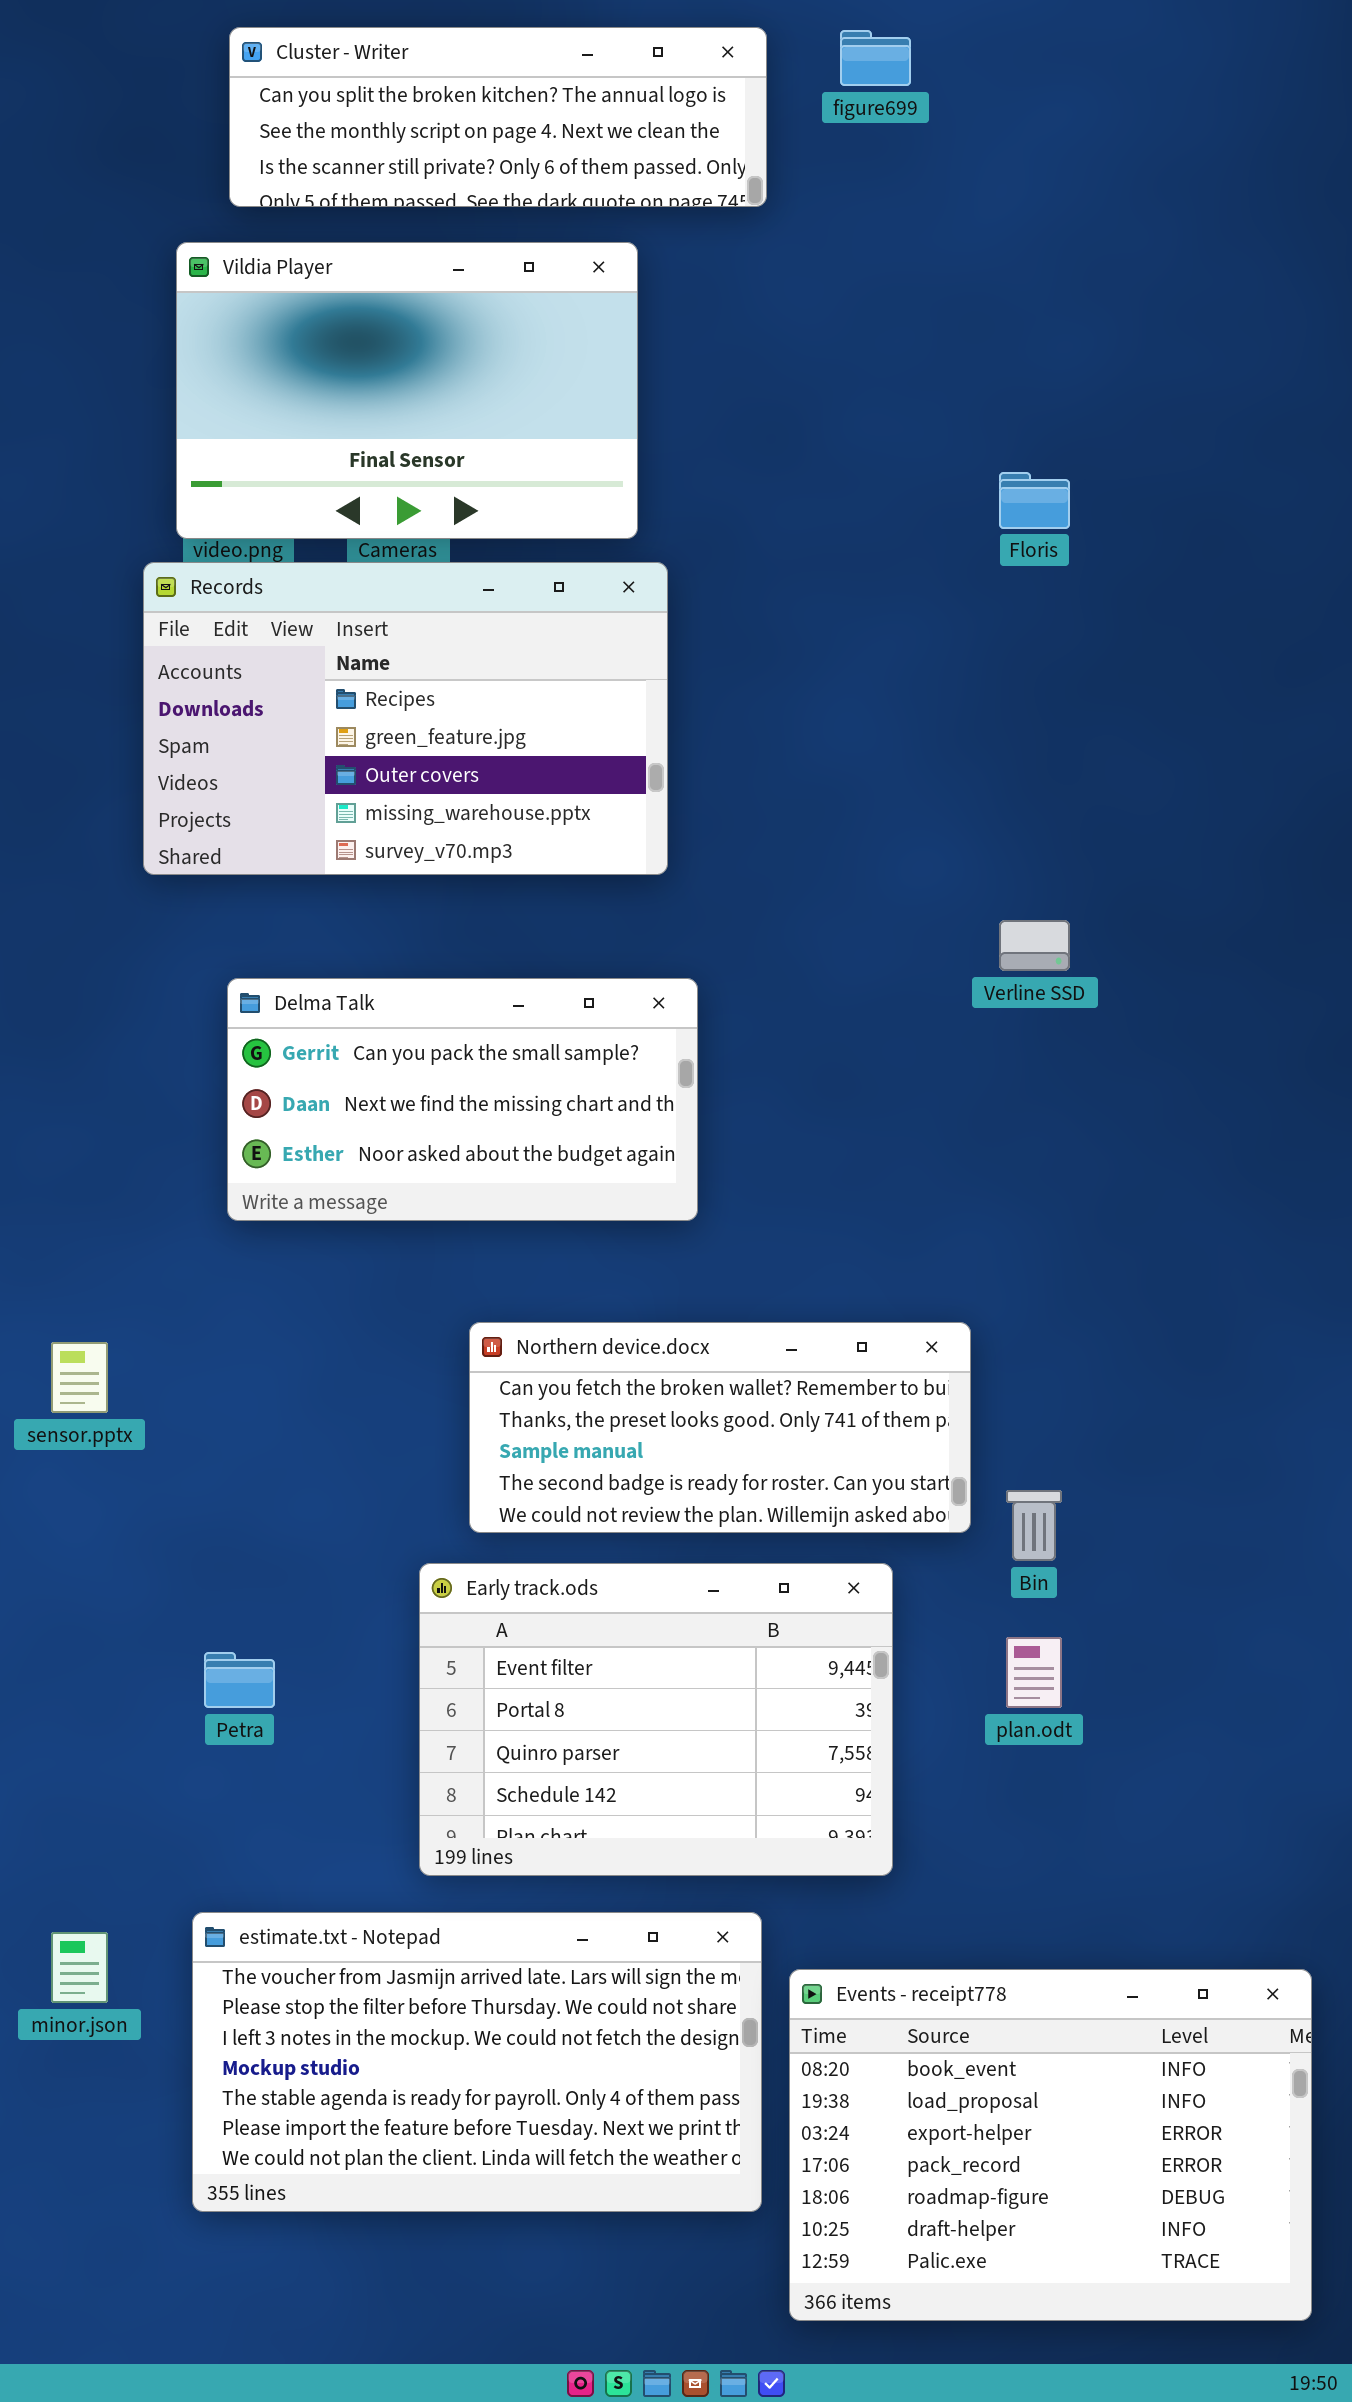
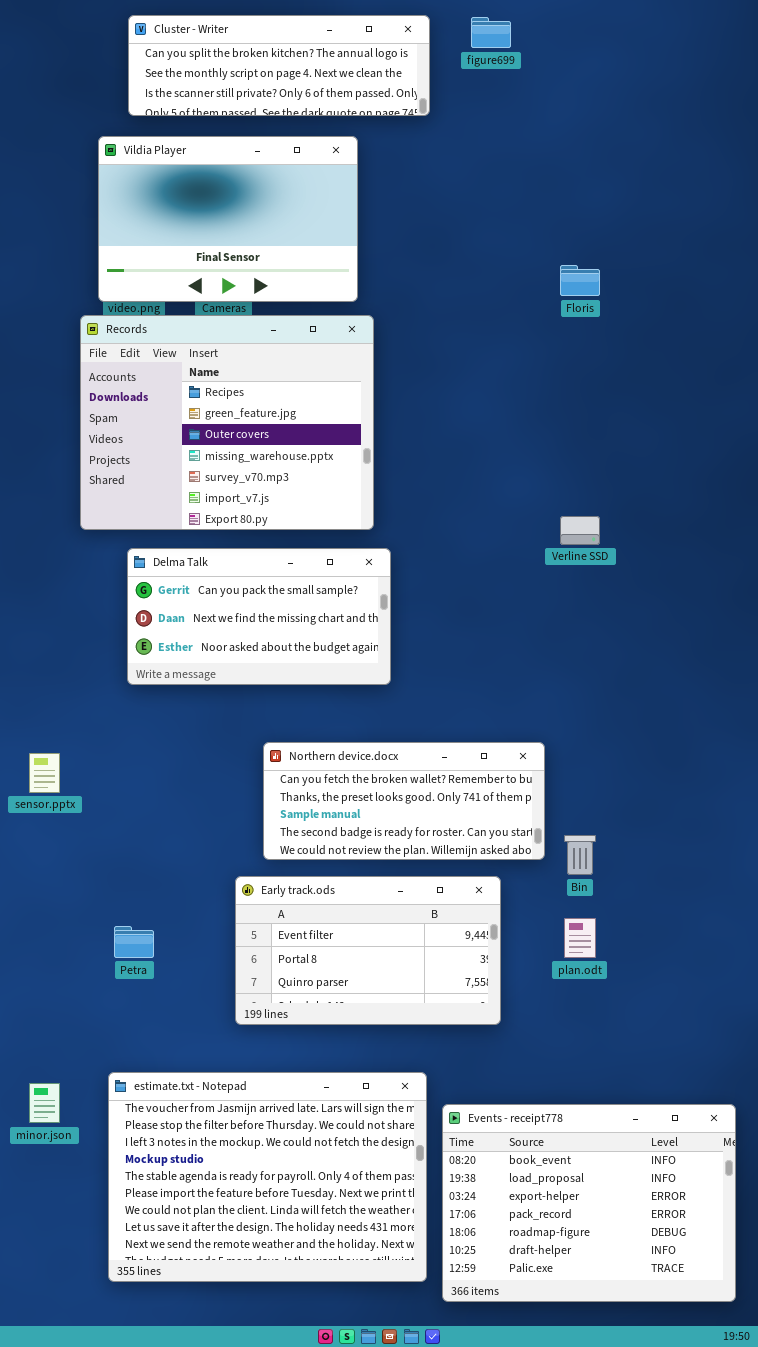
Records: [143,562,668,875] -> [80,315,374,530], resized
Early track.ods: [419,1563,893,1876] -> [235,876,501,1025], resized
estimate.txt - Notepad: [192,1912,762,2212] -> [108,1072,427,1282], resized

